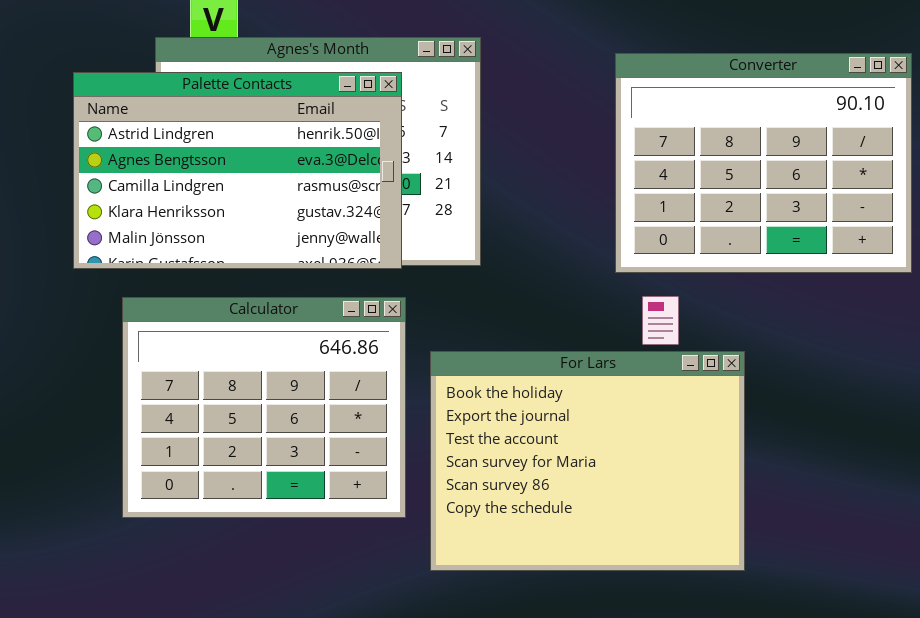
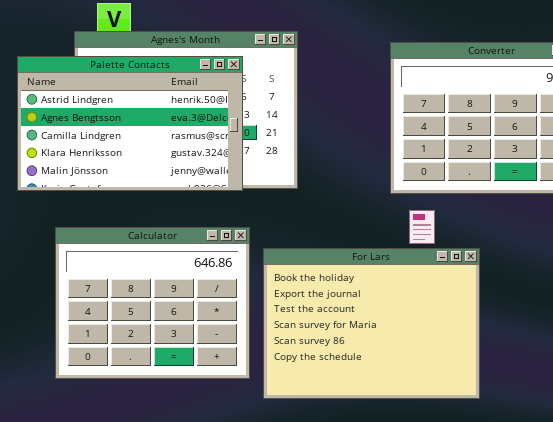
Calculator: [122,297,406,518] -> [55,227,250,379], moved

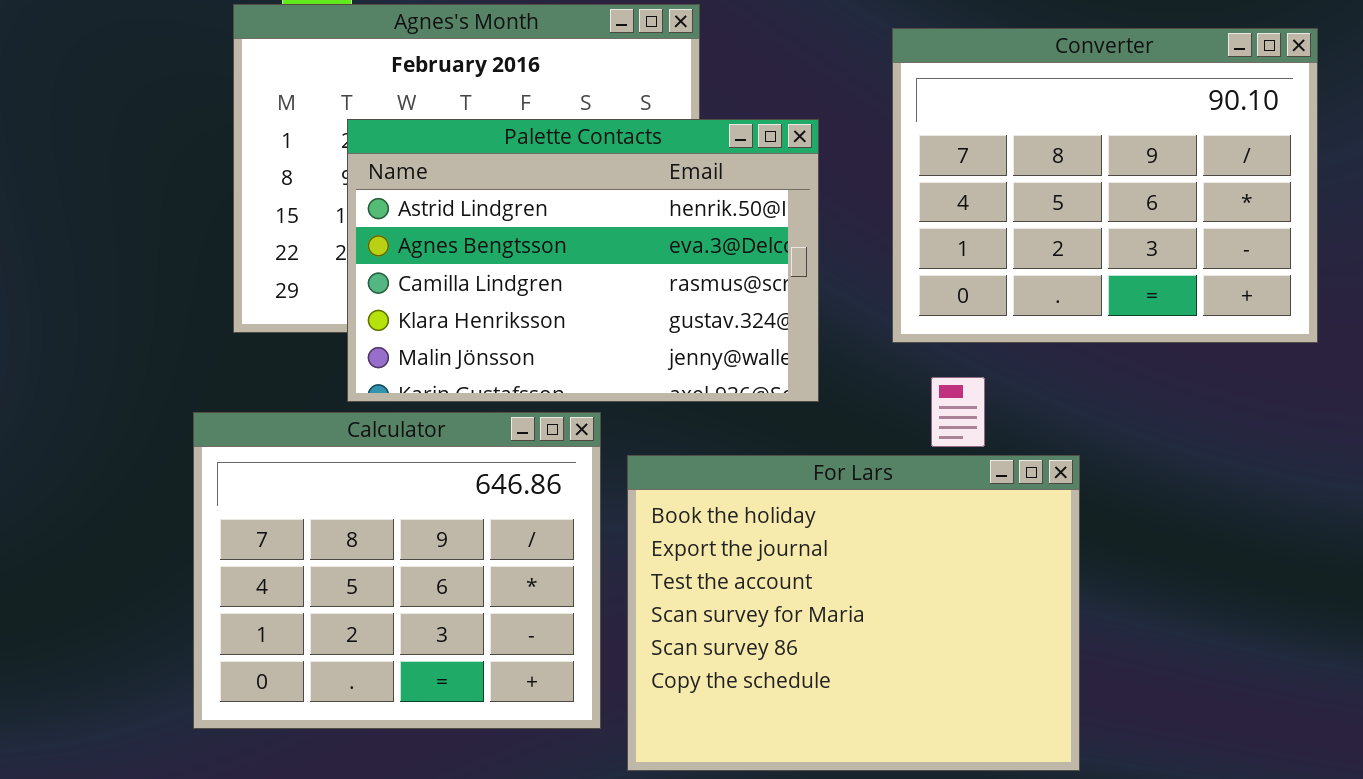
Palette Contacts: [17,56,243,191] -> [347,119,819,402], moved

